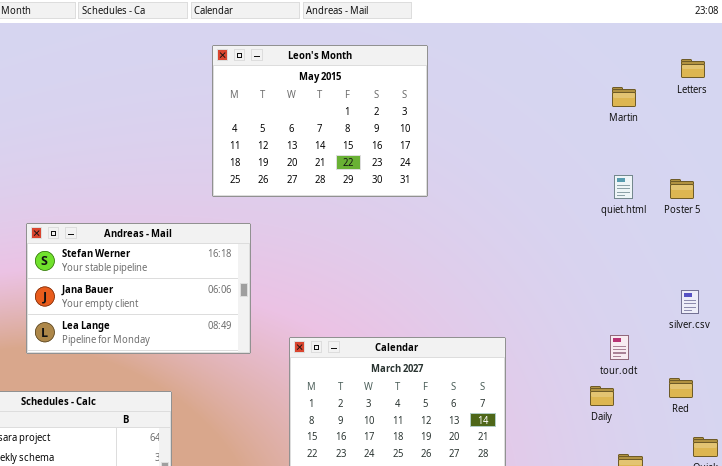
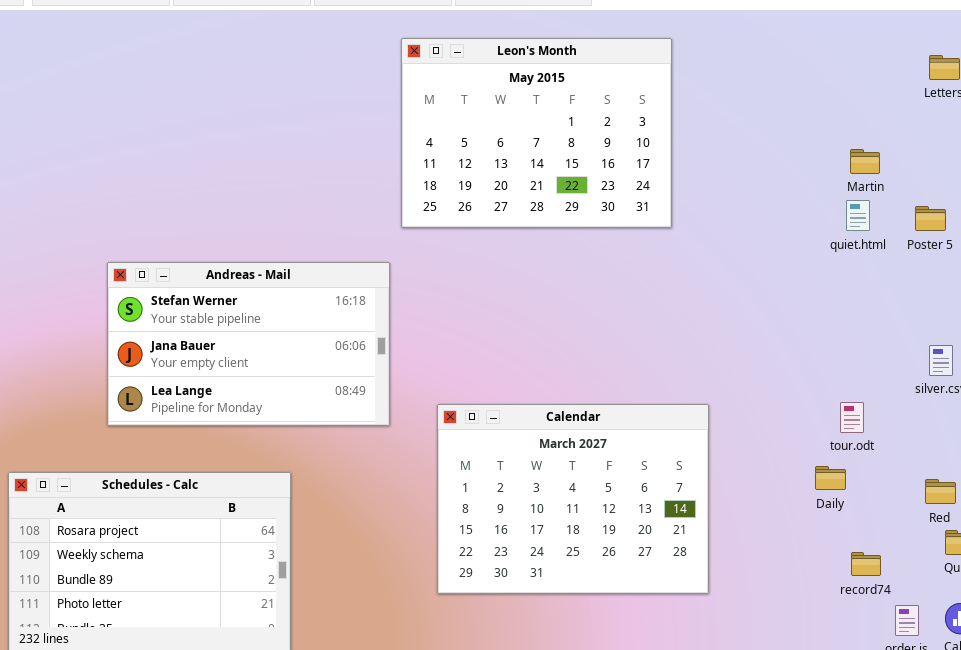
Leon's Month: [212,45,428,197] -> [401,38,672,228], moved
Martin: [612,87,636,107] -> [850,149,880,174], moved
Red: [669,378,693,398] -> [925,479,956,504], moved

